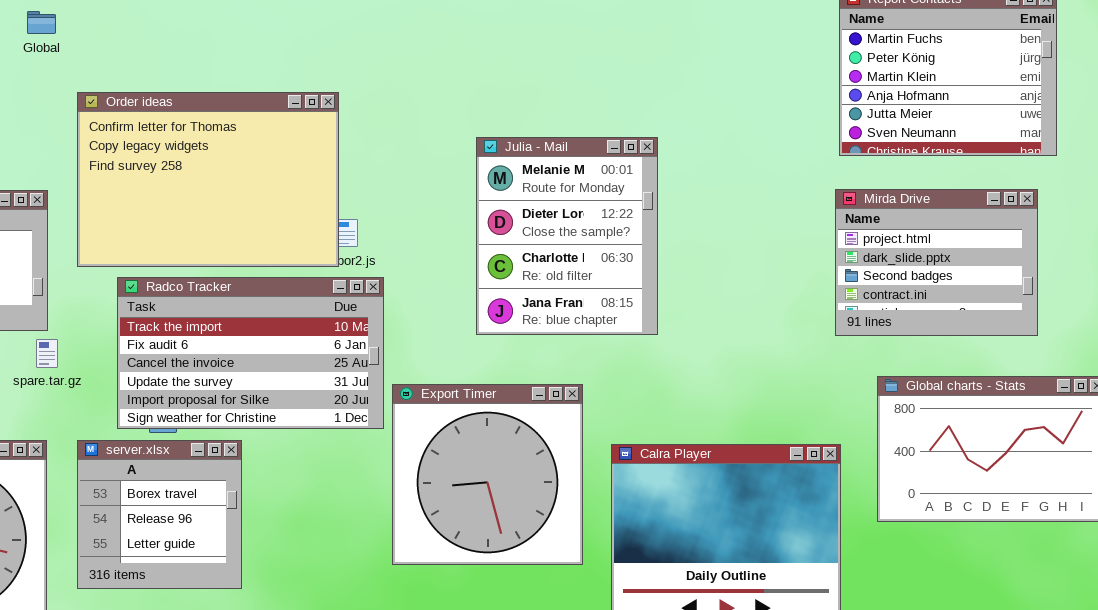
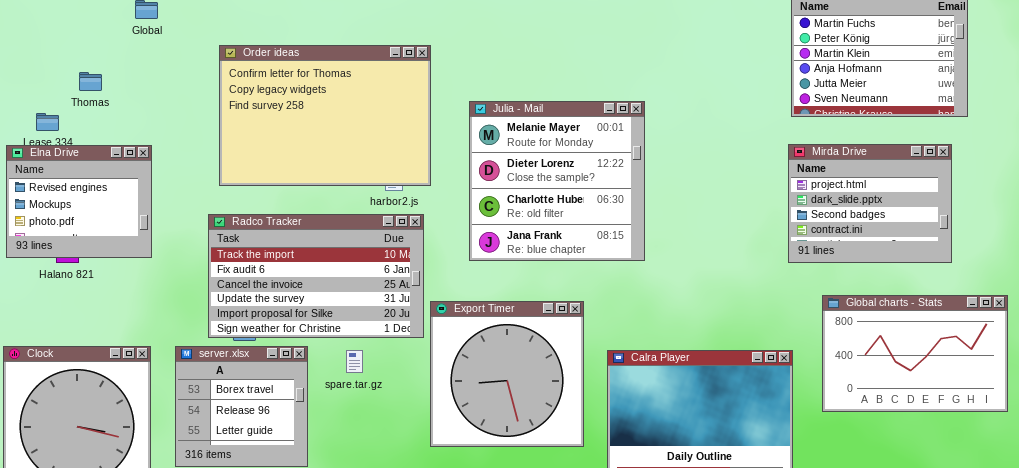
Order ideas: [77,92,339,267] -> [219,45,431,186], moved
Julia - Mail: [476,137,658,335] -> [469,101,645,261], resized
spare.tar.gz: [36,339,58,368] -> [346,350,363,373], moved

